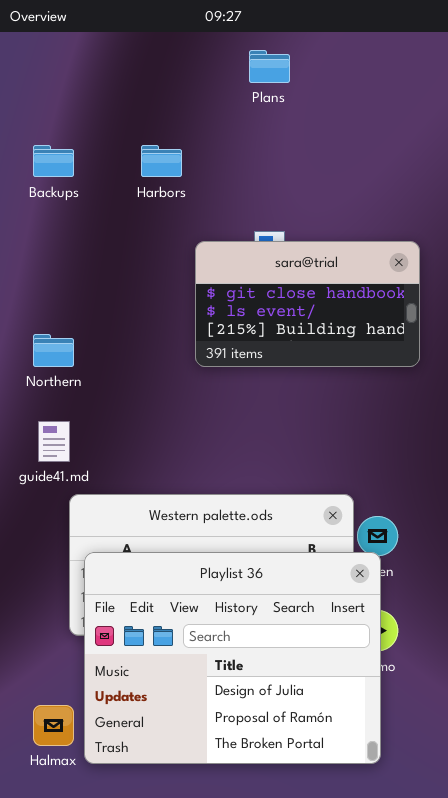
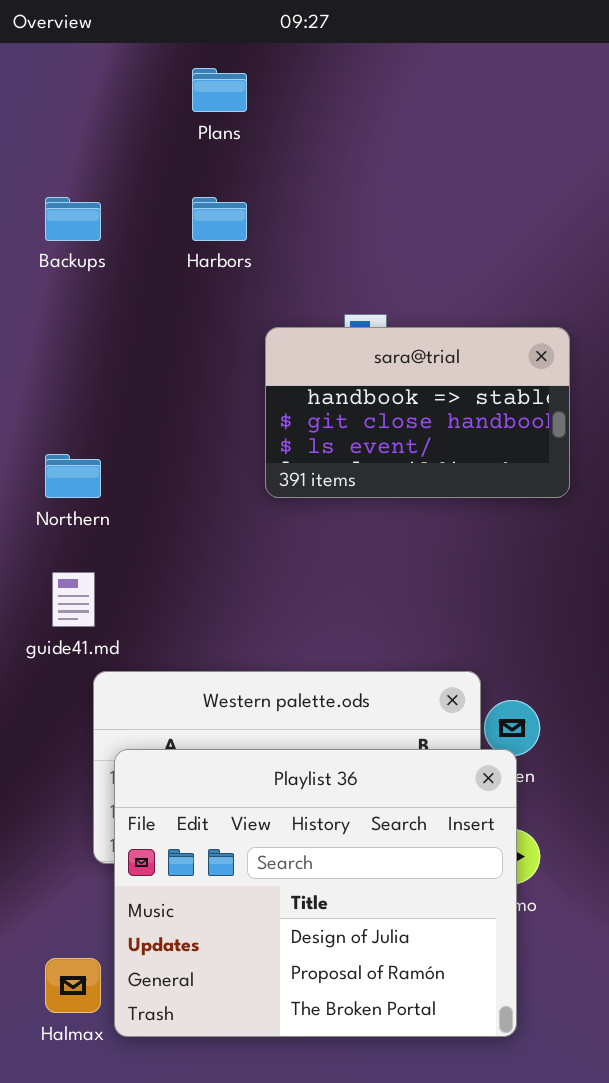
Plans: [249,50,290,83] -> [192,68,247,112], moved
sara@trial: [195,241,420,367] -> [265,327,570,498], scrolled up 1 row

